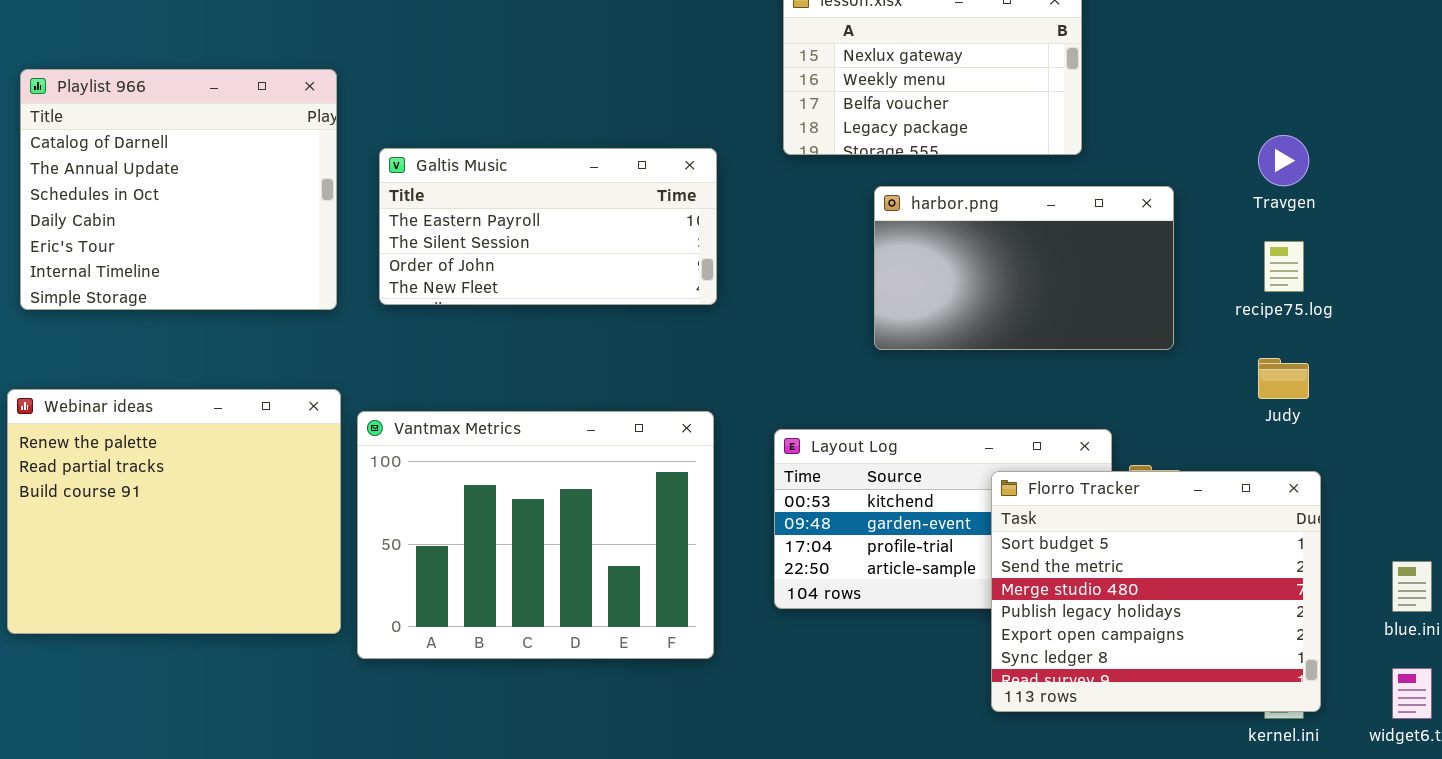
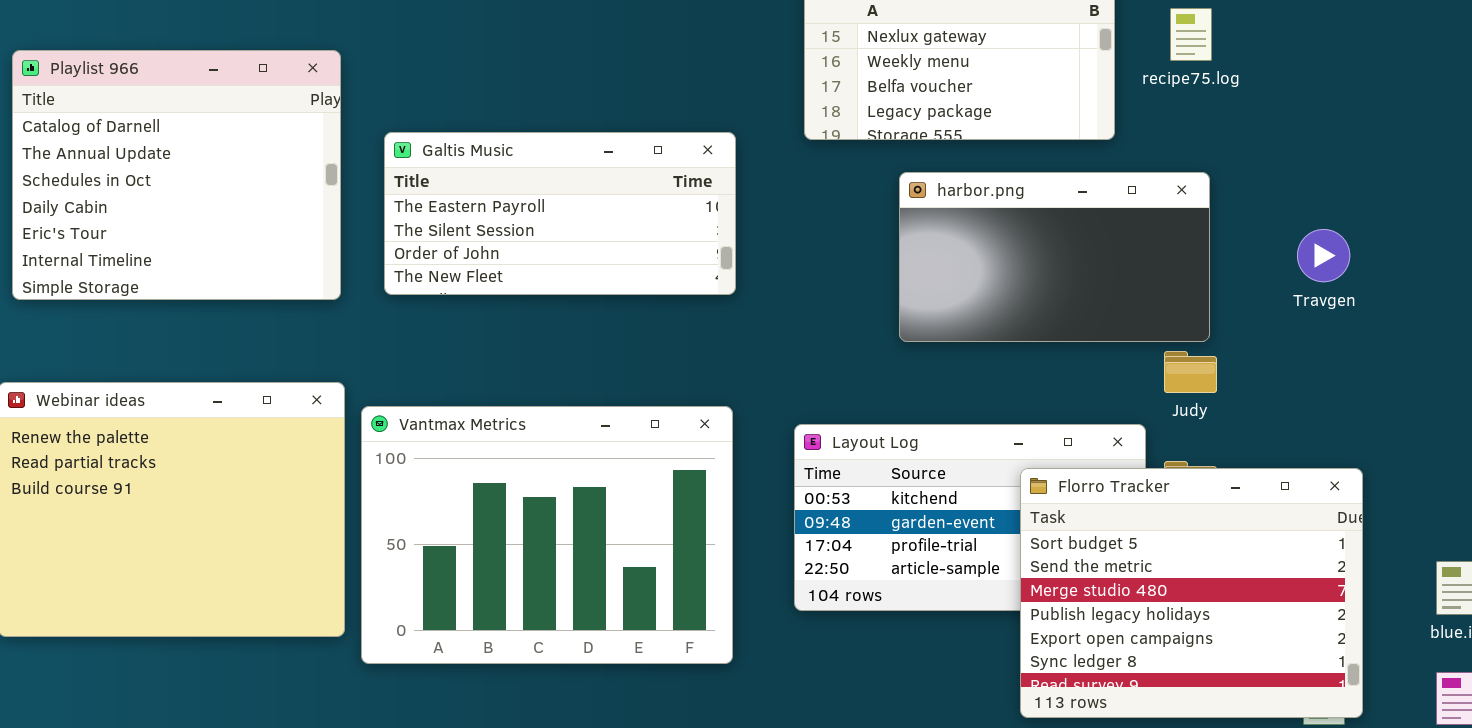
Travgen: [1258,135,1309,186] -> [1297,229,1350,282], moved
recipe75.log: [1264,241,1304,292] -> [1170,8,1212,61], moved
Judy: [1258,358,1309,399] -> [1164,351,1217,393], moved

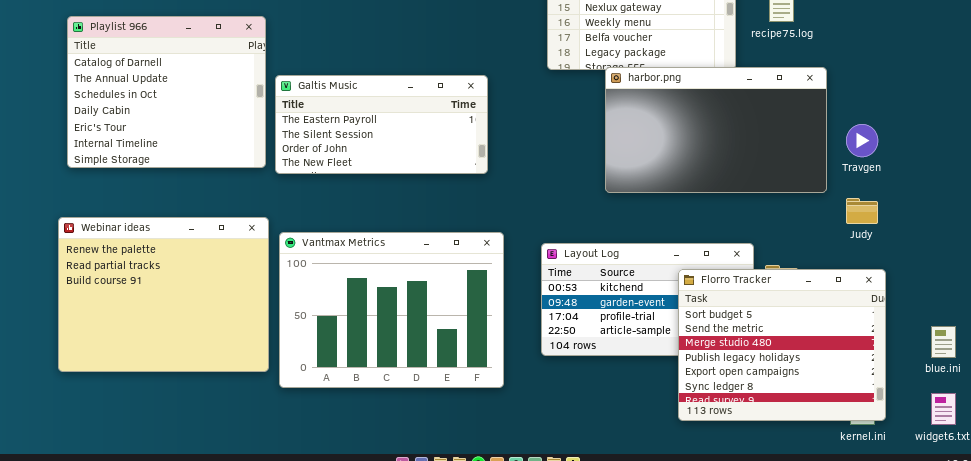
Galtis Music: [384,132,736,295] -> [275,75,488,174], moved
harbor.png: [899,172,1210,342] -> [605,67,827,193], resized
Judy: [1164,351,1217,393] -> [846,198,878,224], moved

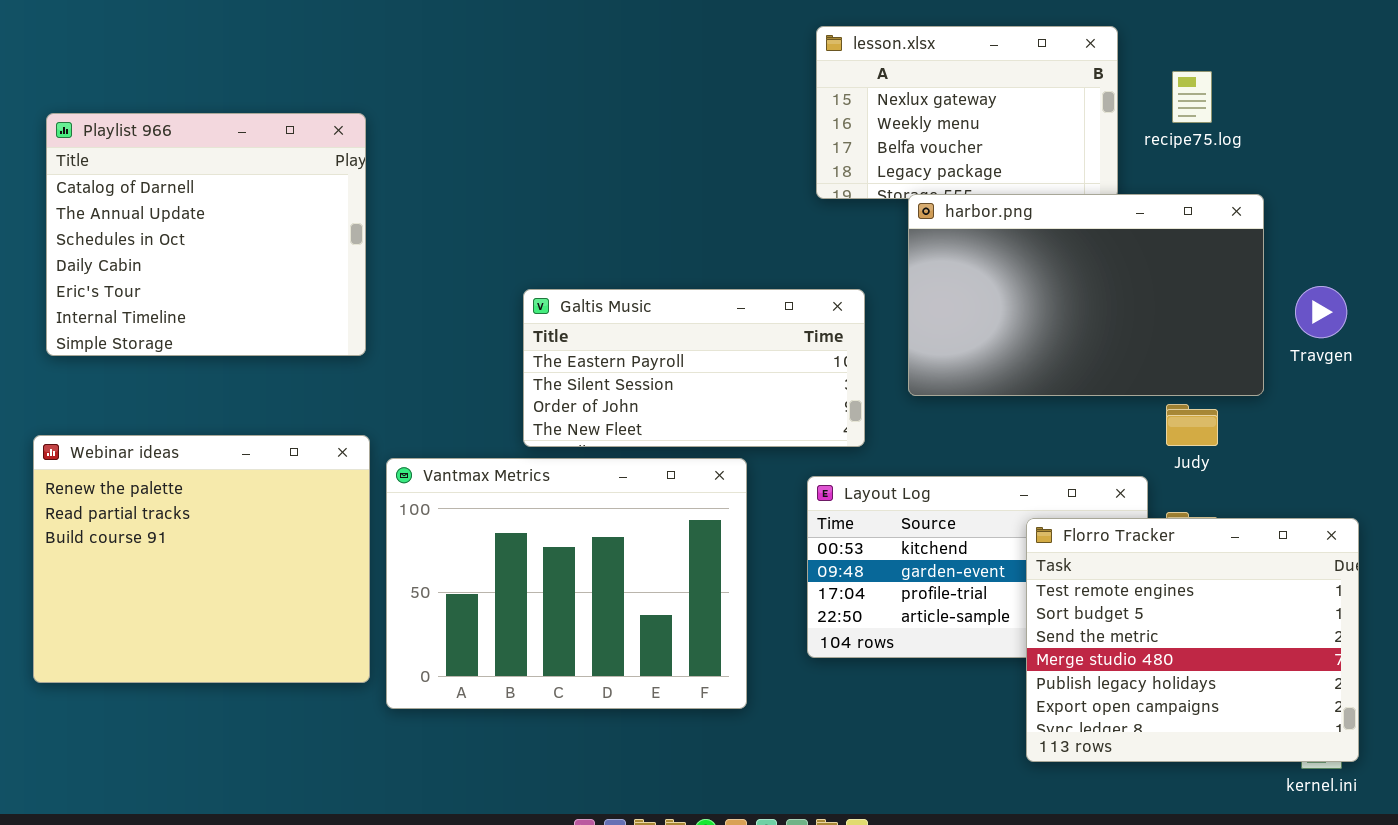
Galtis Music: [275,75,488,174] -> [523,289,865,447], moved
Judy: [846,198,878,224] -> [1166,404,1218,446], moved
Florro Tracker: [678,269,886,421] -> [1026,518,1359,762], scrolled up 1 row

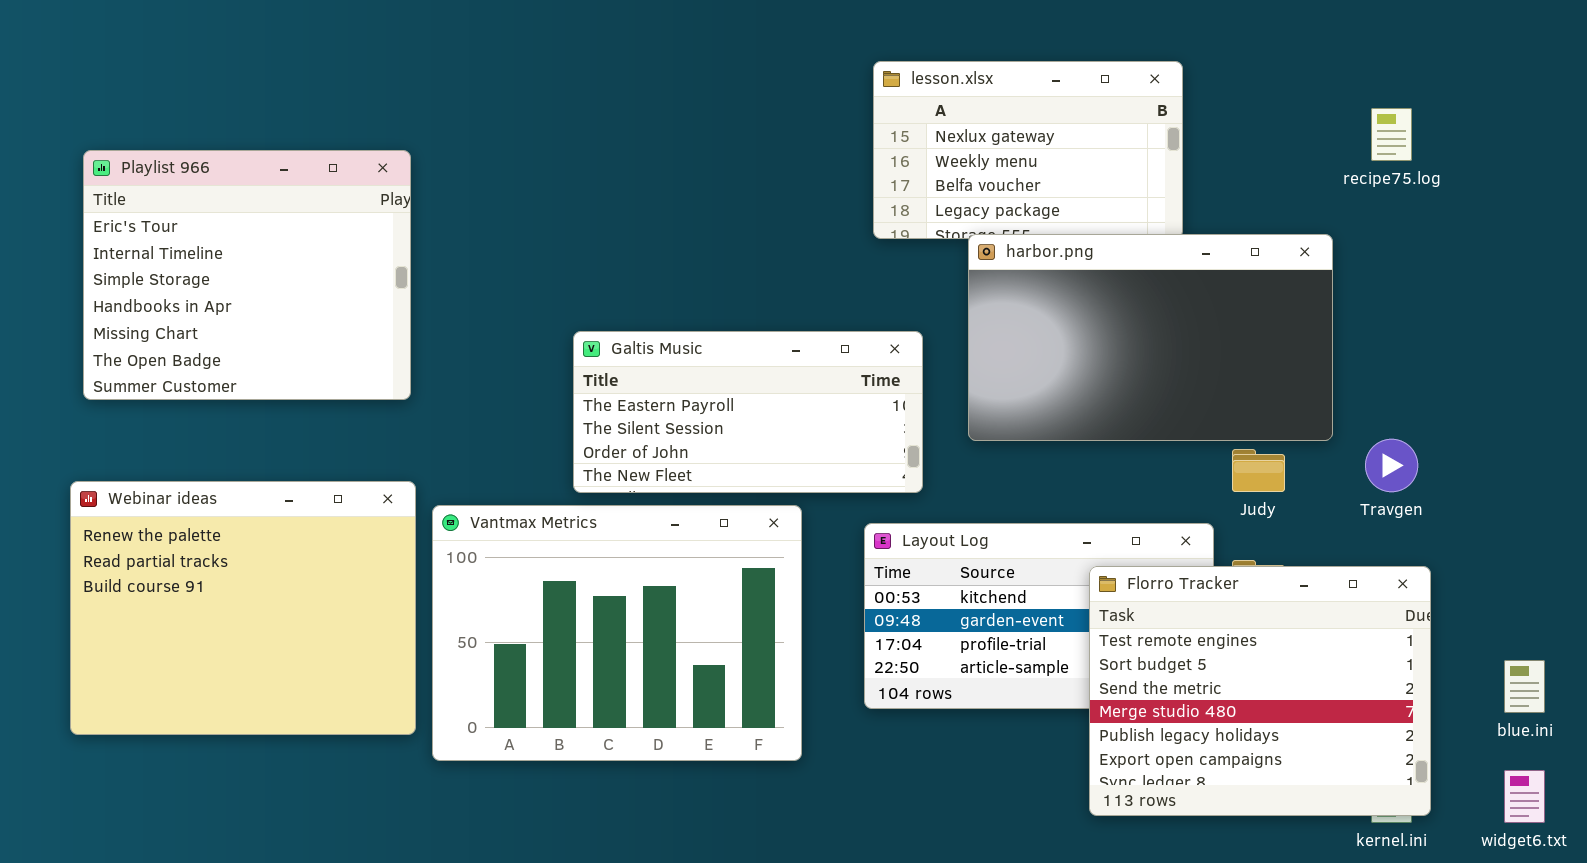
recipe75.log: [1172,71,1212,123] -> [1371,108,1412,161], moved
Playlist 966: [46,113,366,356] -> [83,150,411,400], scrolled down 4 rows
Travgen: [1295,286,1347,338] -> [1365,439,1418,492], moved

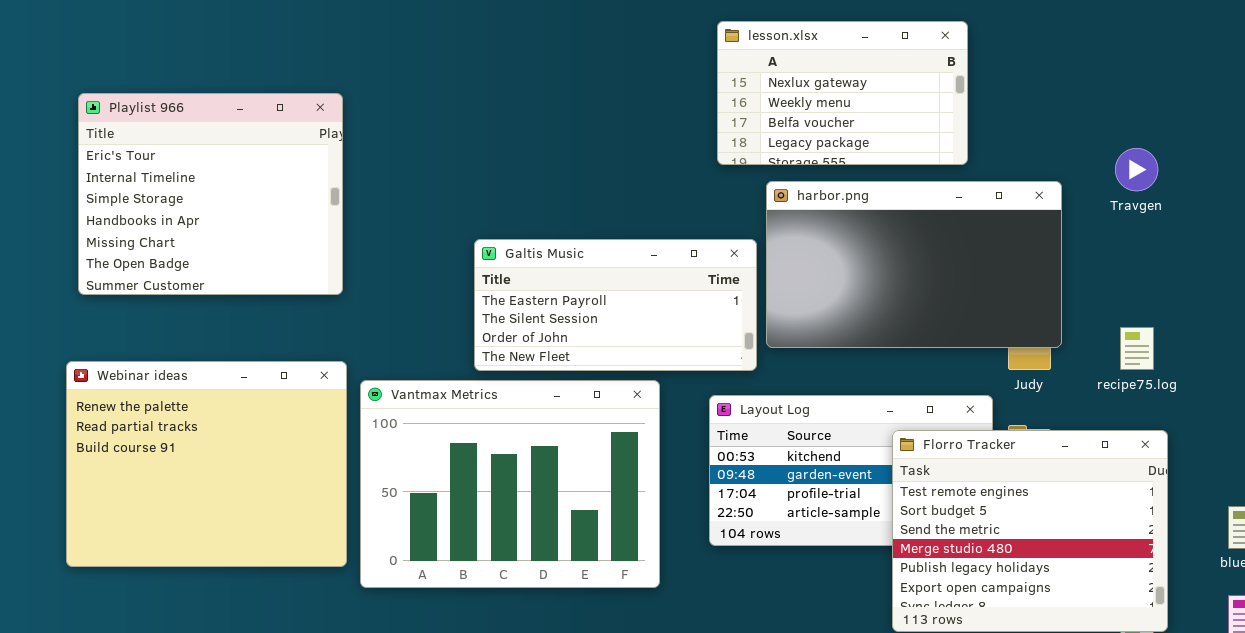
recipe75.log: [1371,108,1412,161] -> [1120,327,1154,370], moved
harbor.png: [968,234,1333,441] -> [766,181,1062,348], moved
Travgen: [1365,439,1418,492] -> [1115,148,1158,191], moved

